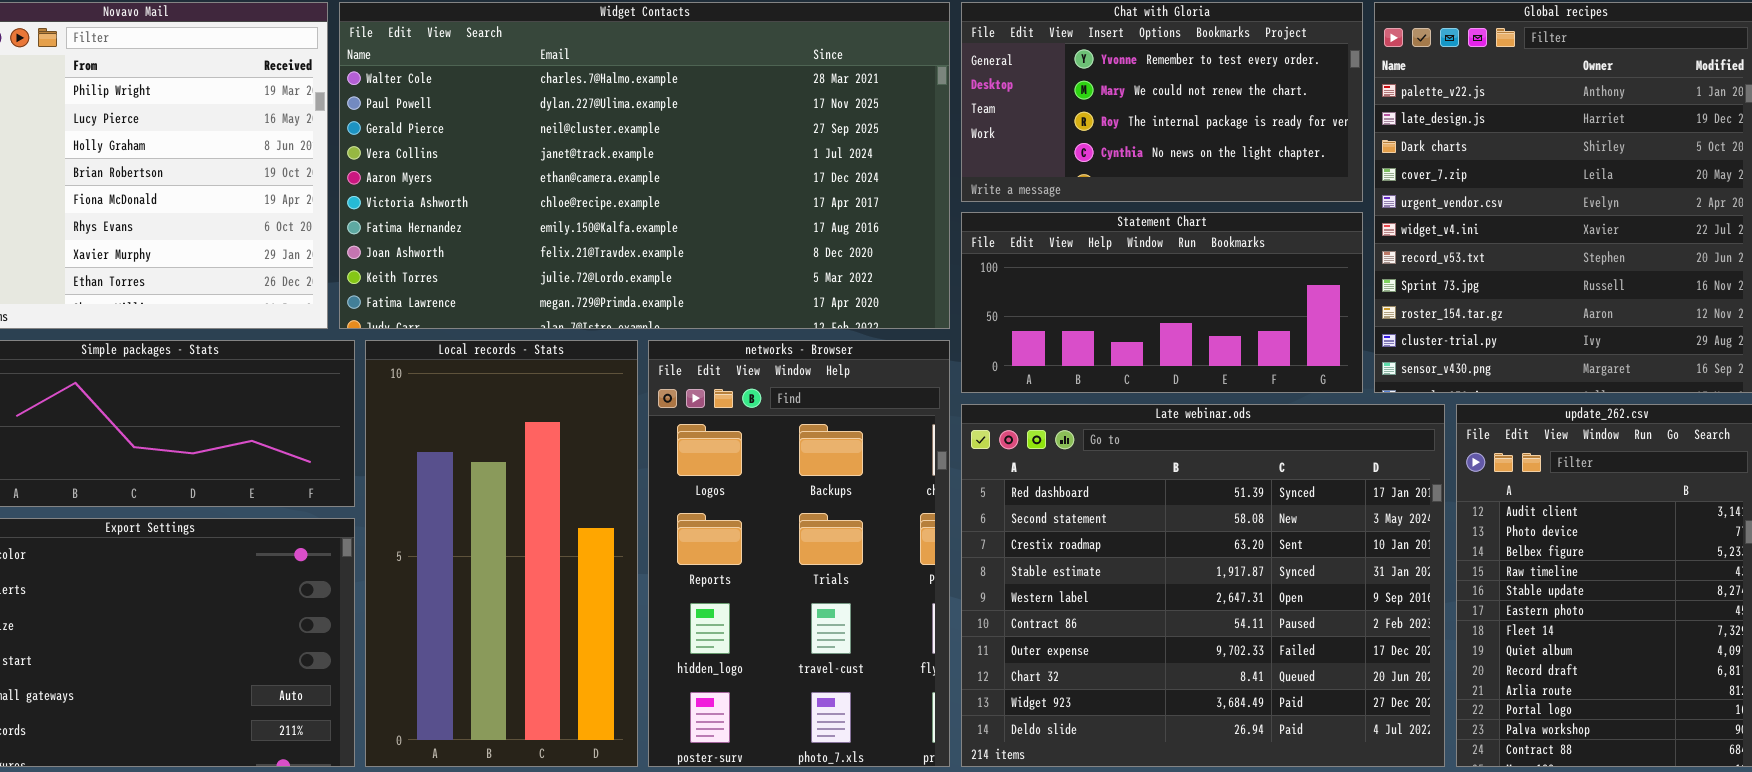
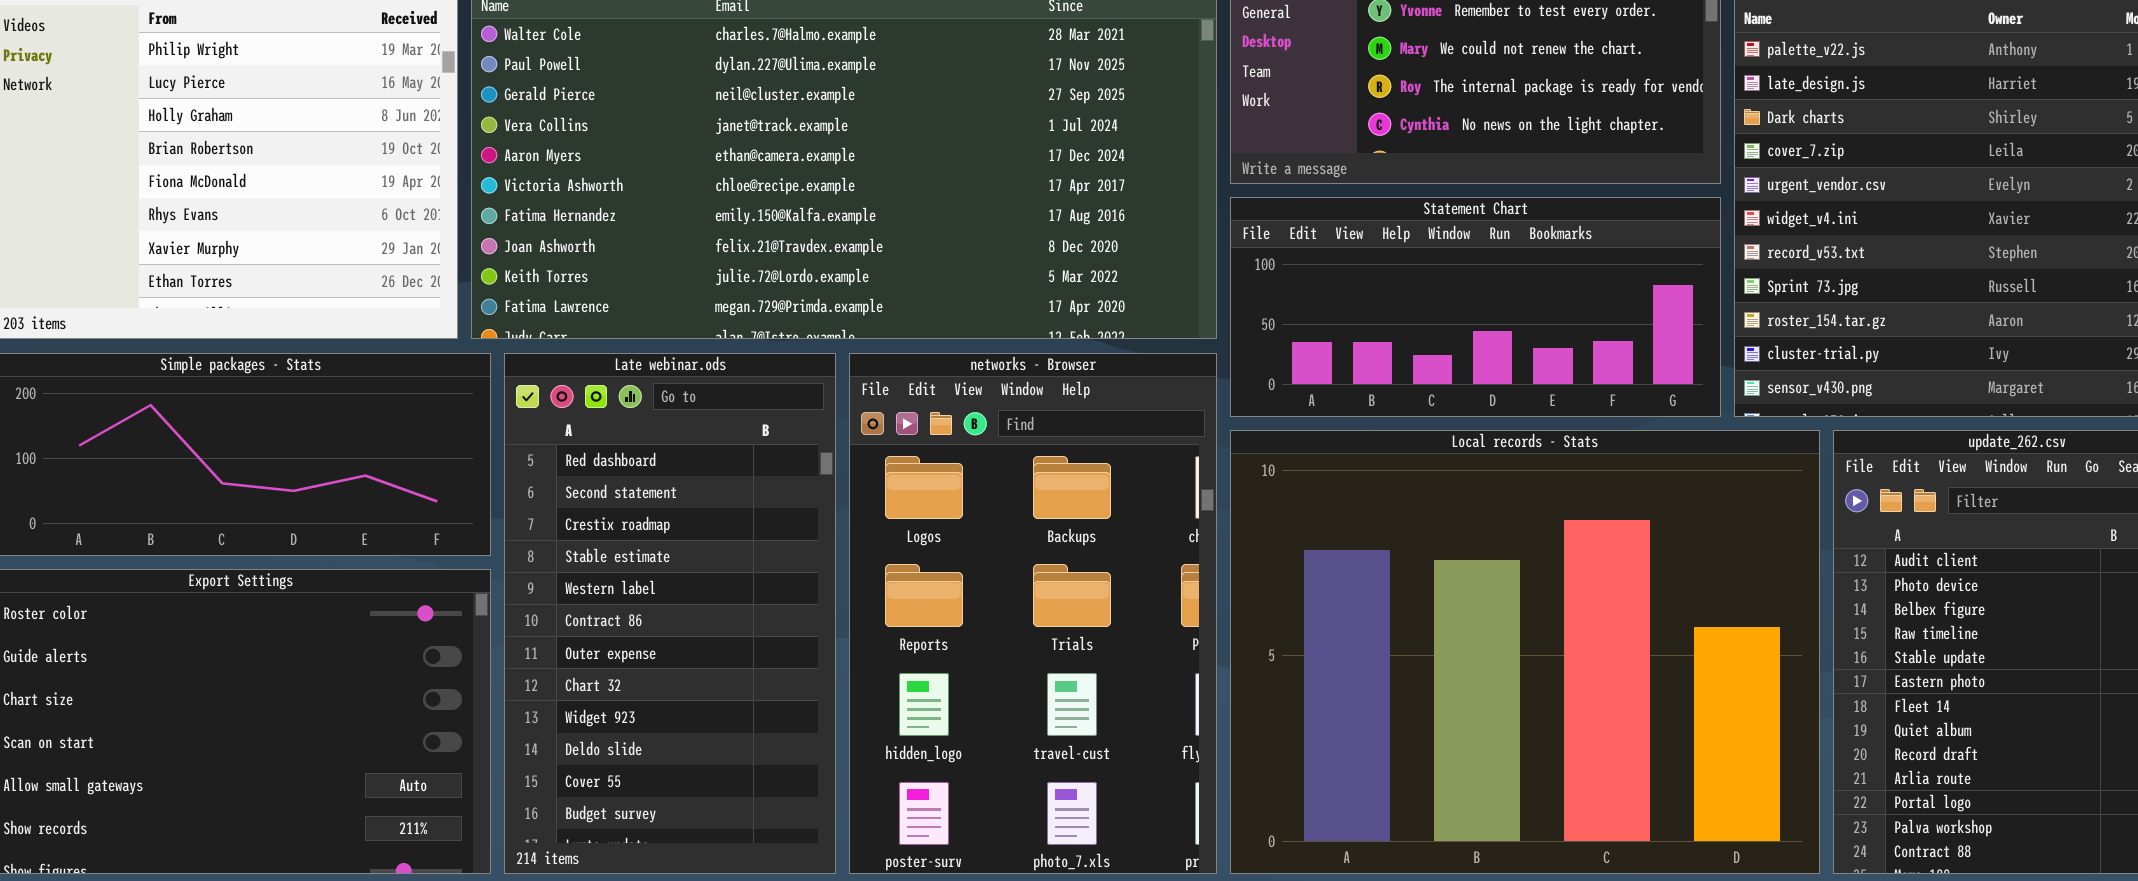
Local records - Stats: [365,340,638,767] -> [1230,430,1820,874], moved, resized
Late webinar.ods: [961,404,1445,767] -> [504,353,836,874], moved, resized

